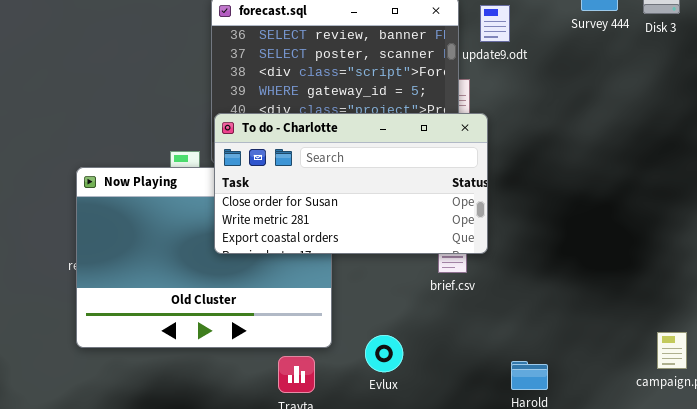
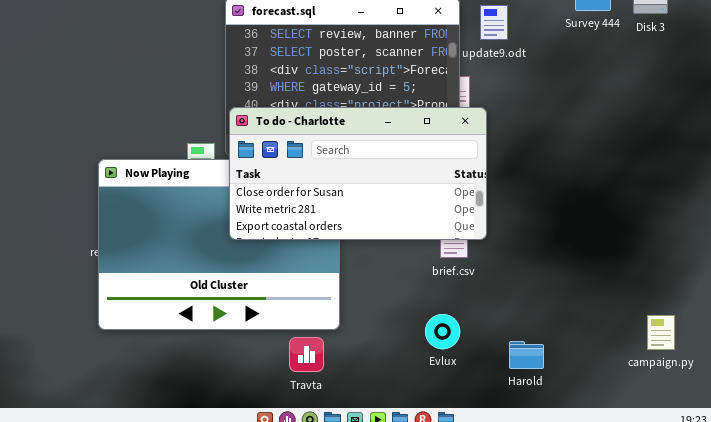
Evlux: [365,335,403,372] -> [425,314,460,349], moved

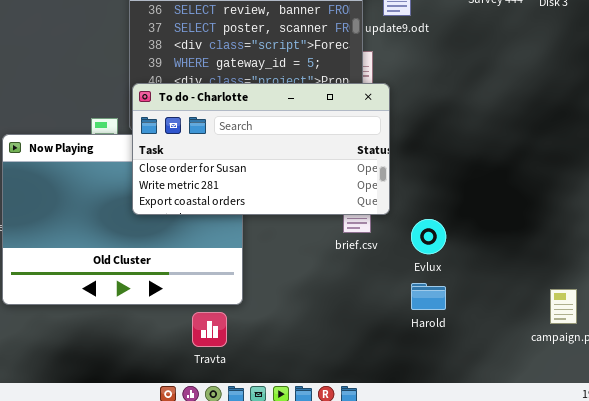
Evlux: [425,314,460,349] -> [411,219,446,254], moved
Harold: [509,341,544,369] -> [411,283,446,310], moved

